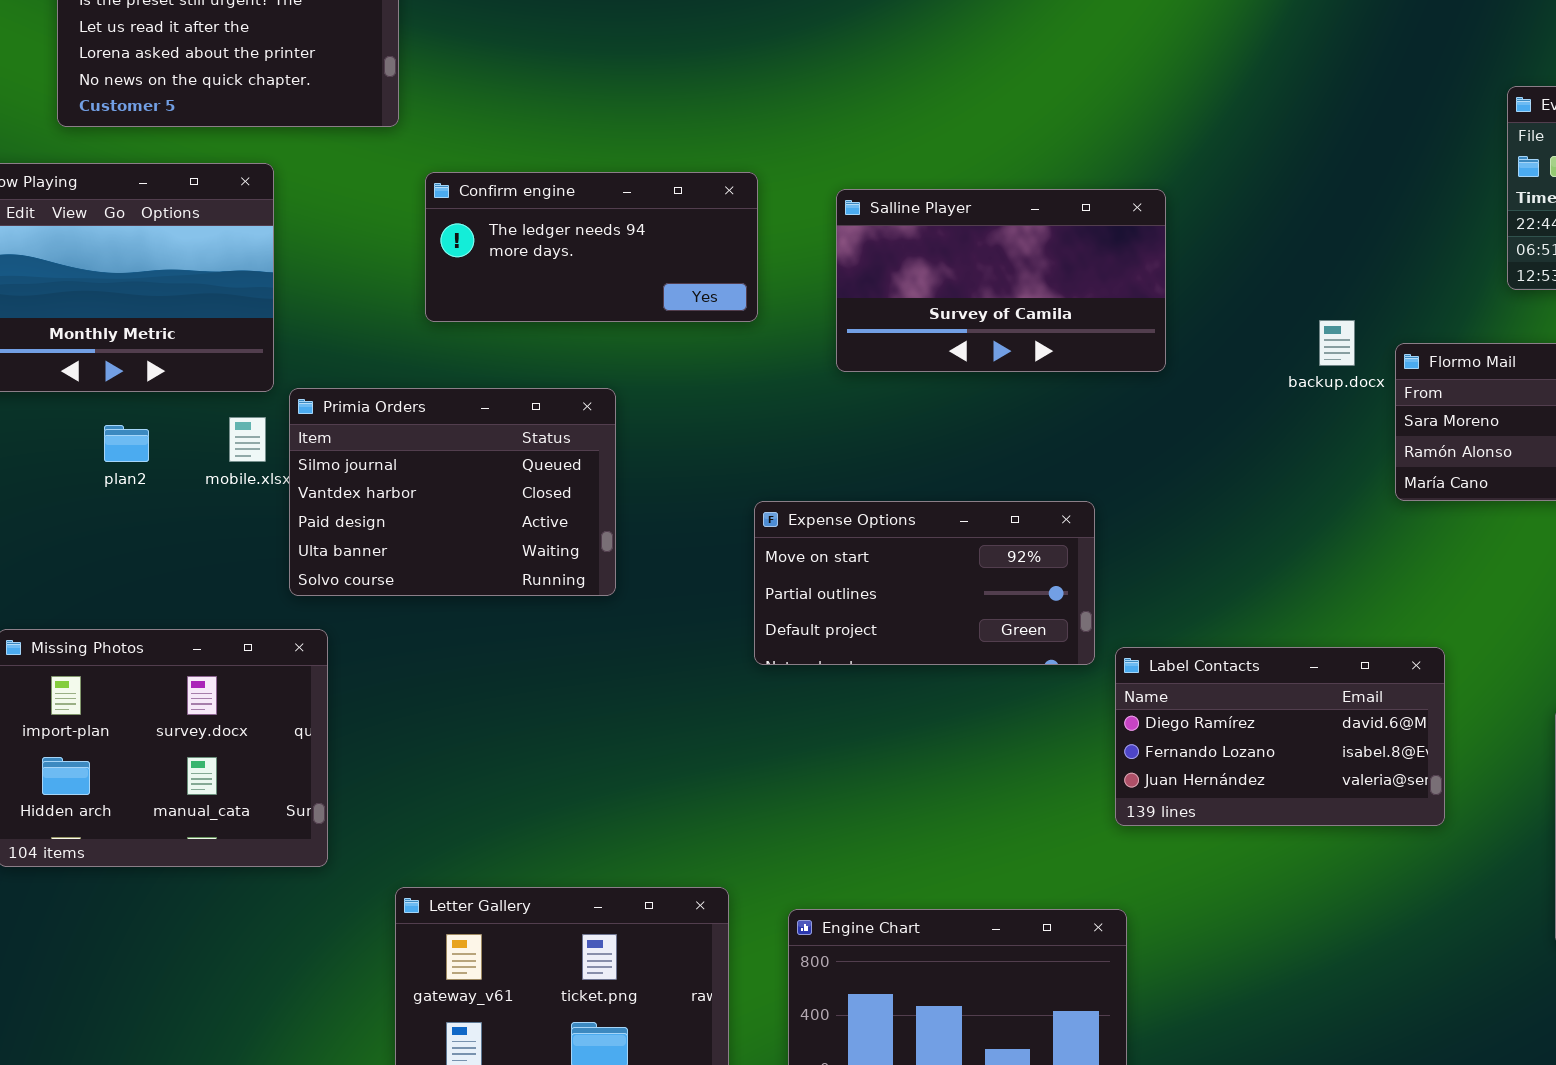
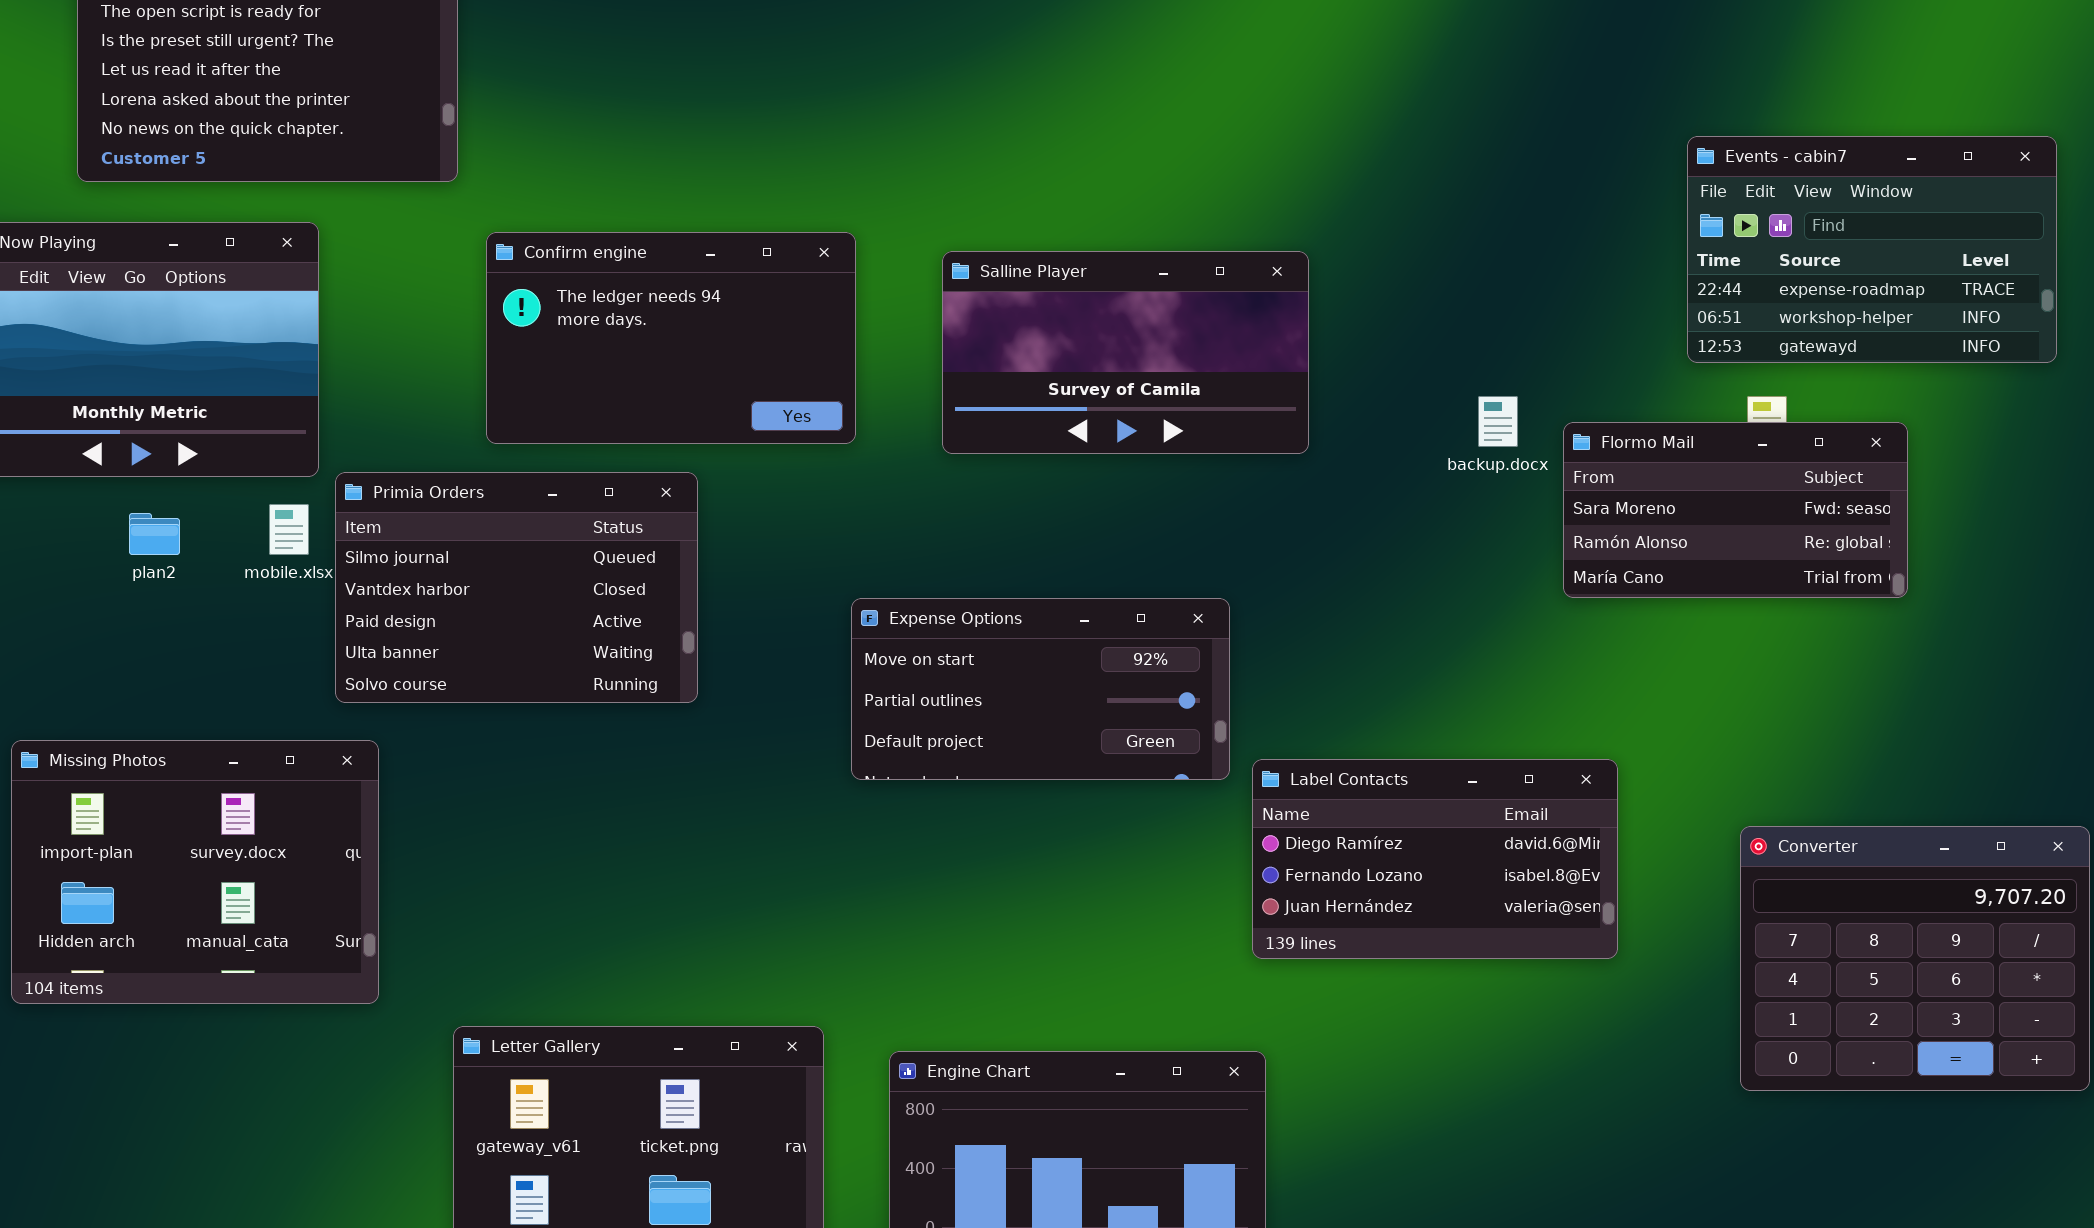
Confirm engine: [425,172,758,322] -> [486,232,856,444], resized

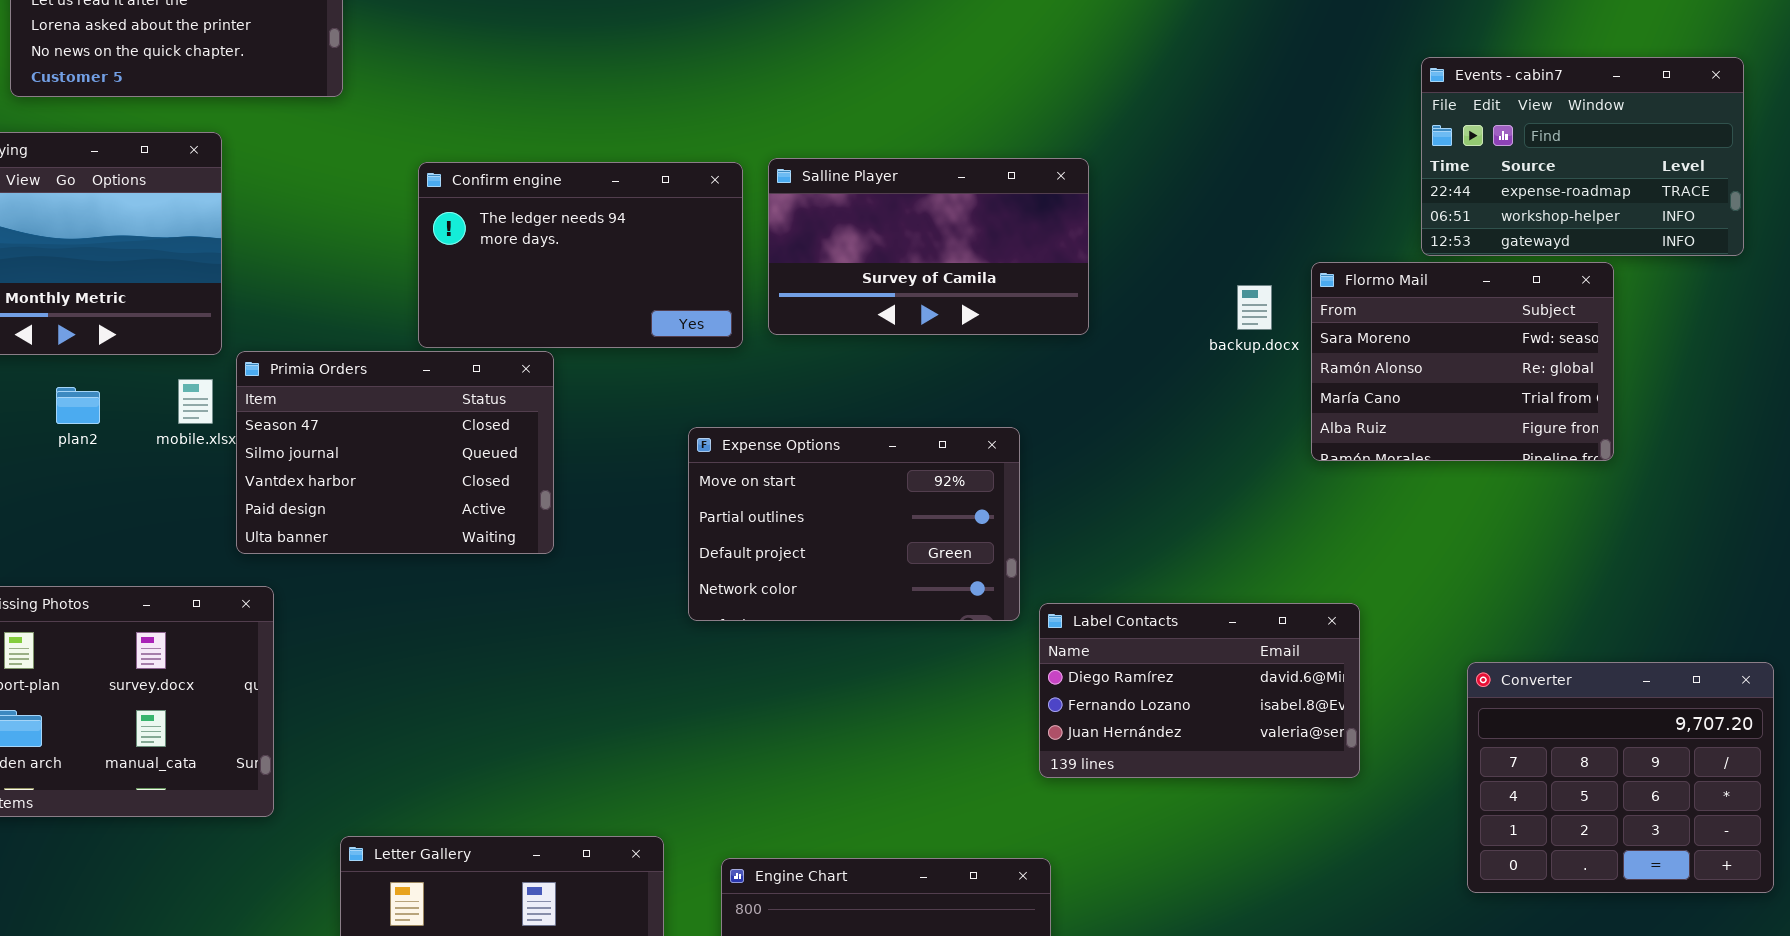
Confirm engine: [486,232,856,444] -> [418,162,743,348], moved
Flormo Mail: [1563,422,1908,598] -> [1311,262,1614,461], resized
Primia Orders: [335,472,698,703] -> [236,351,554,554], scrolled up 1 row
Expense Options: [851,598,1230,780] -> [688,427,1020,621], resized

